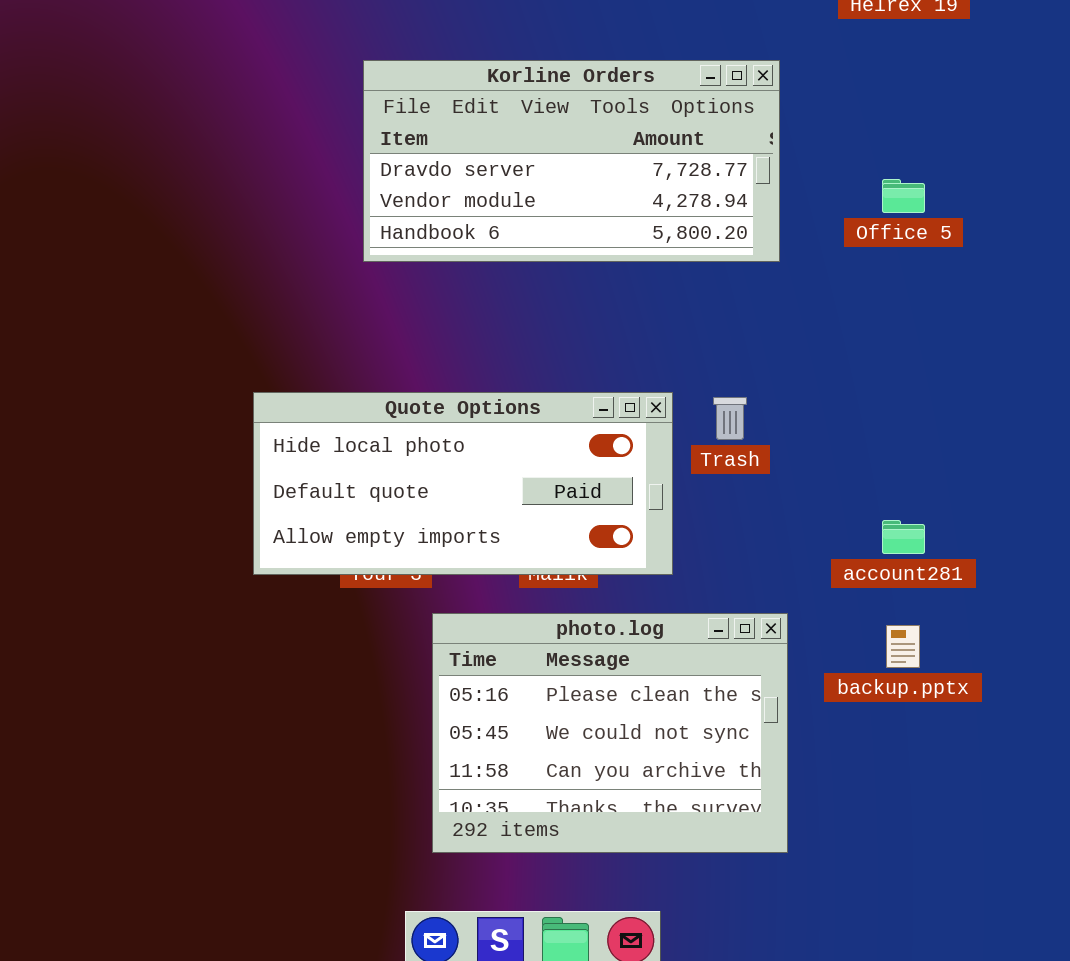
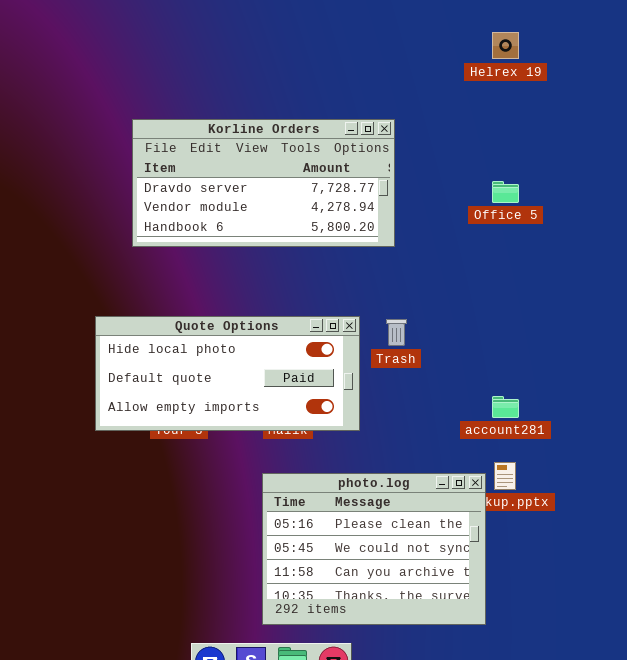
Korline Orders: [363,60,780,262] -> [132,119,395,247], moved
photo.log: [432,613,788,853] -> [262,473,486,625], moved

